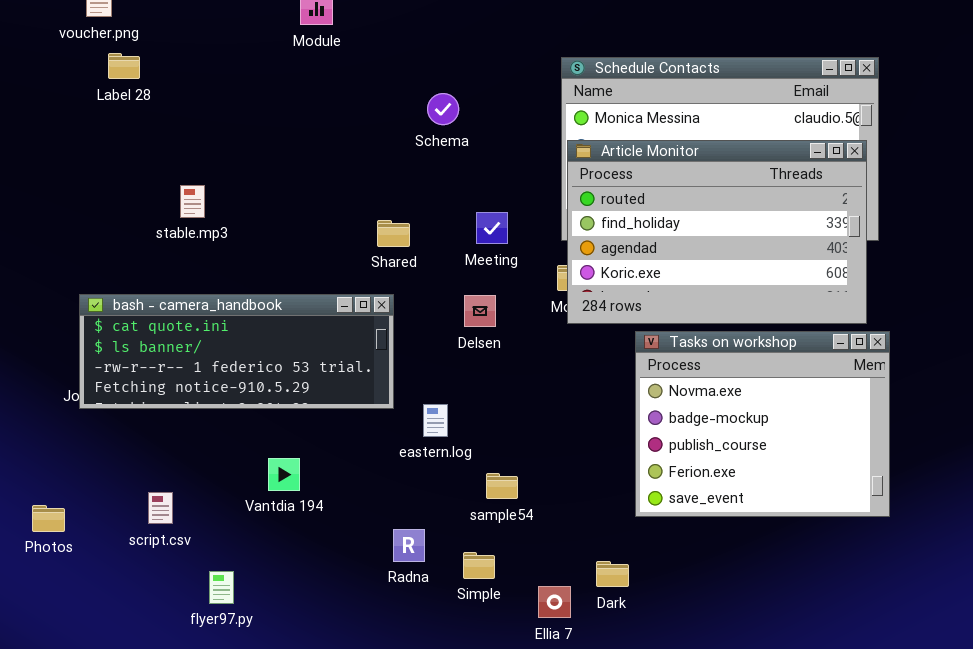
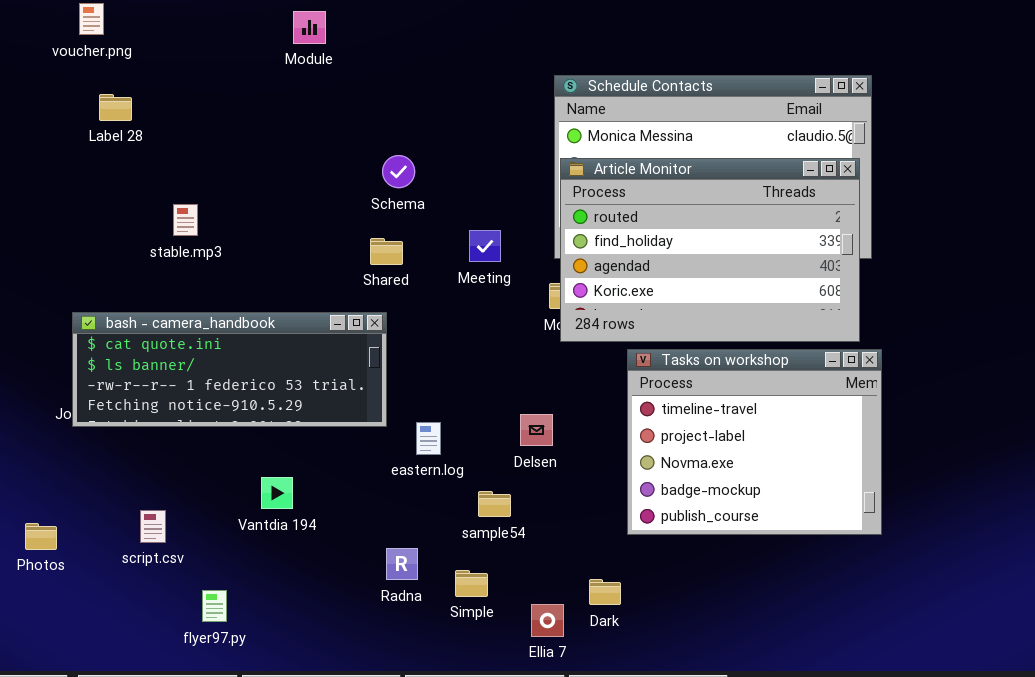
Label 28: [108,53,140,79] -> [99,94,132,121], moved
Schema: [427,93,459,125] -> [382,155,415,188], moved
Delsen: [464,295,496,327] -> [520,414,553,446], moved
Tasks on workshop: [635,331,890,517] -> [627,349,882,535], scrolled up 2 rows

